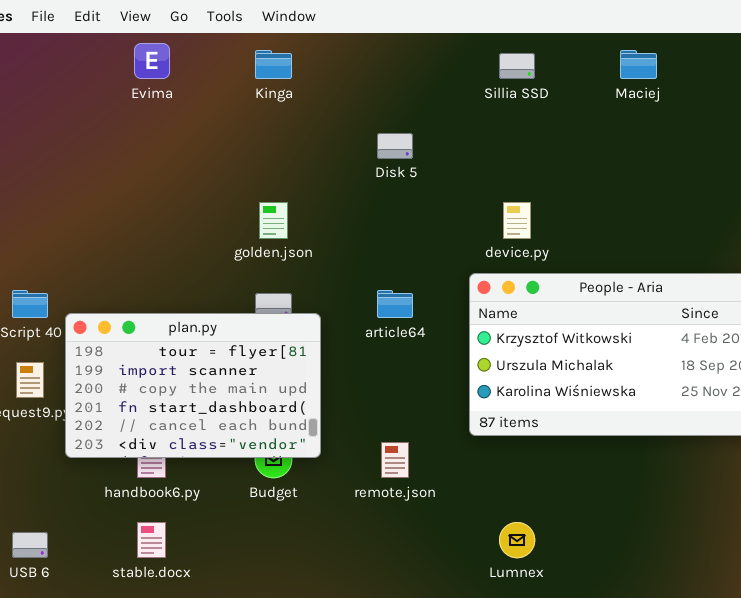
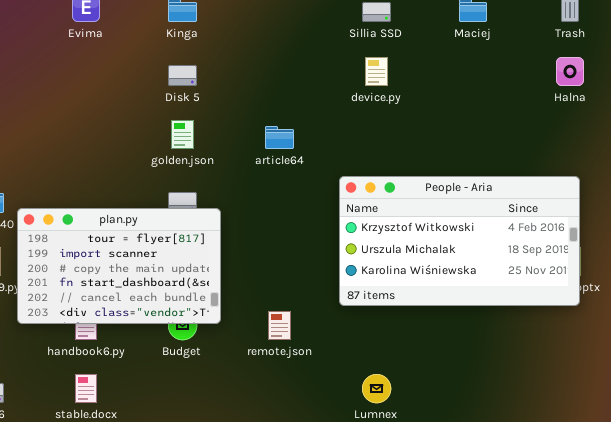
Disk 5: [377,133,413,159] -> [168,65,197,86], moved
device.py: [503,202,531,239] -> [365,57,388,86], moved
article64: [377,290,413,318] -> [265,126,294,149], moved

